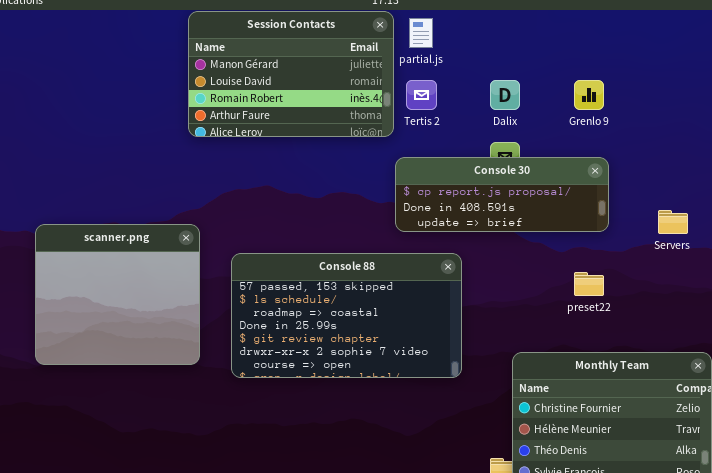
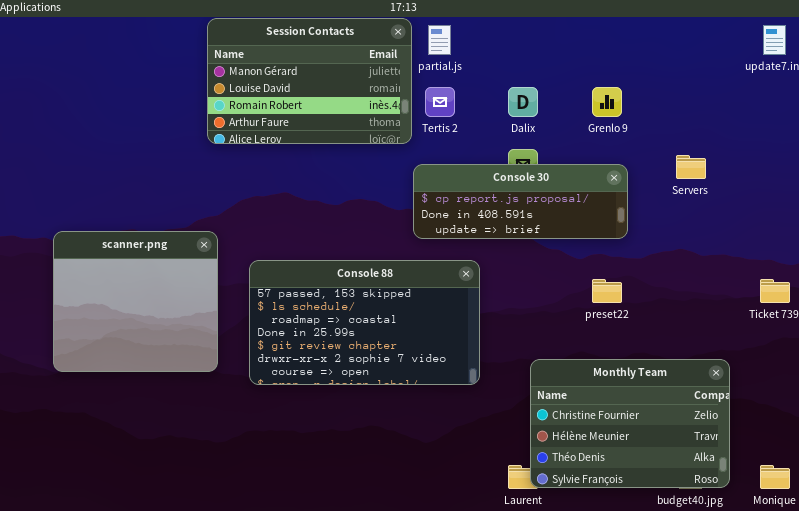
Servers: [658,210,688,234] -> [676,155,706,179], moved

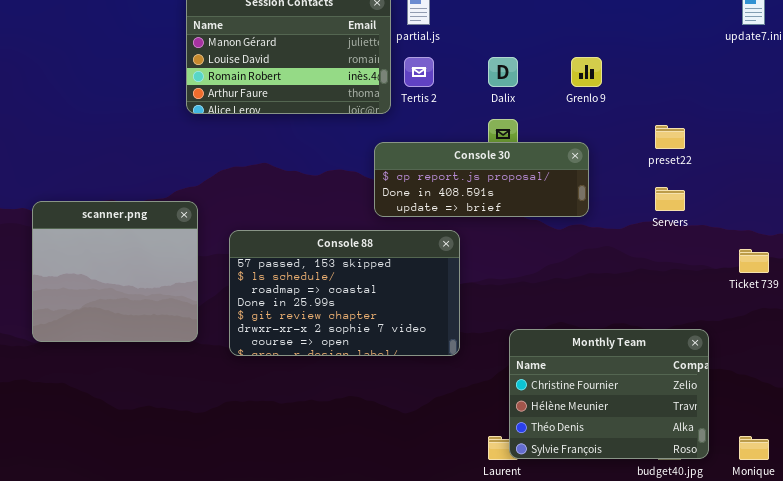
Servers: [676,155,706,179] -> [655,187,685,211], moved
Console 30: [413,164,628,239] -> [374,142,589,217], moved
preset22: [592,279,622,303] -> [655,125,685,149], moved

